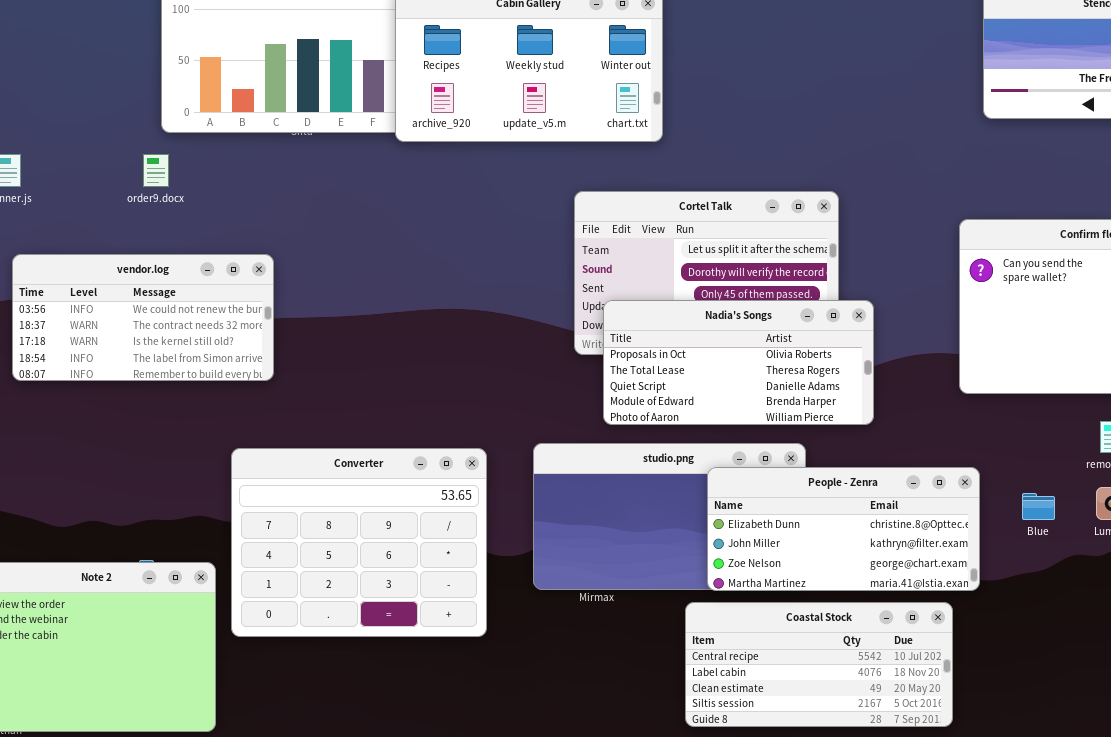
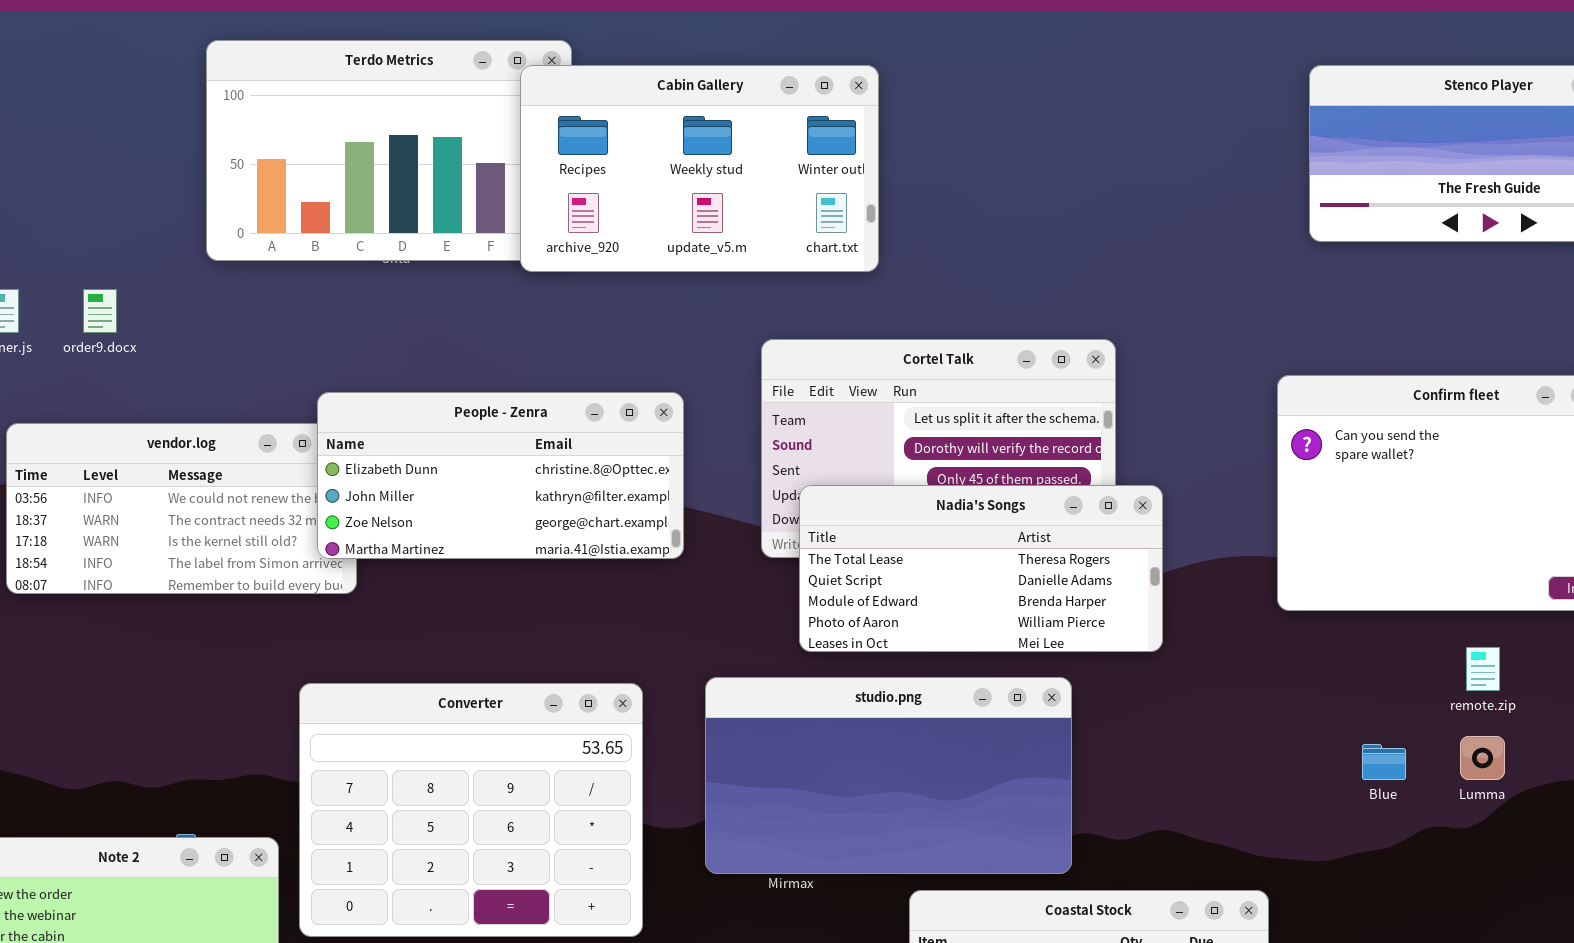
order9.docx: [143,154,169,187] -> [83,289,117,333], moved
Nadia's Songs: [603,300,874,425] -> [799,485,1163,652], scrolled down 1 row
People - Zenra: [707,467,980,591] -> [317,392,684,559], moved

